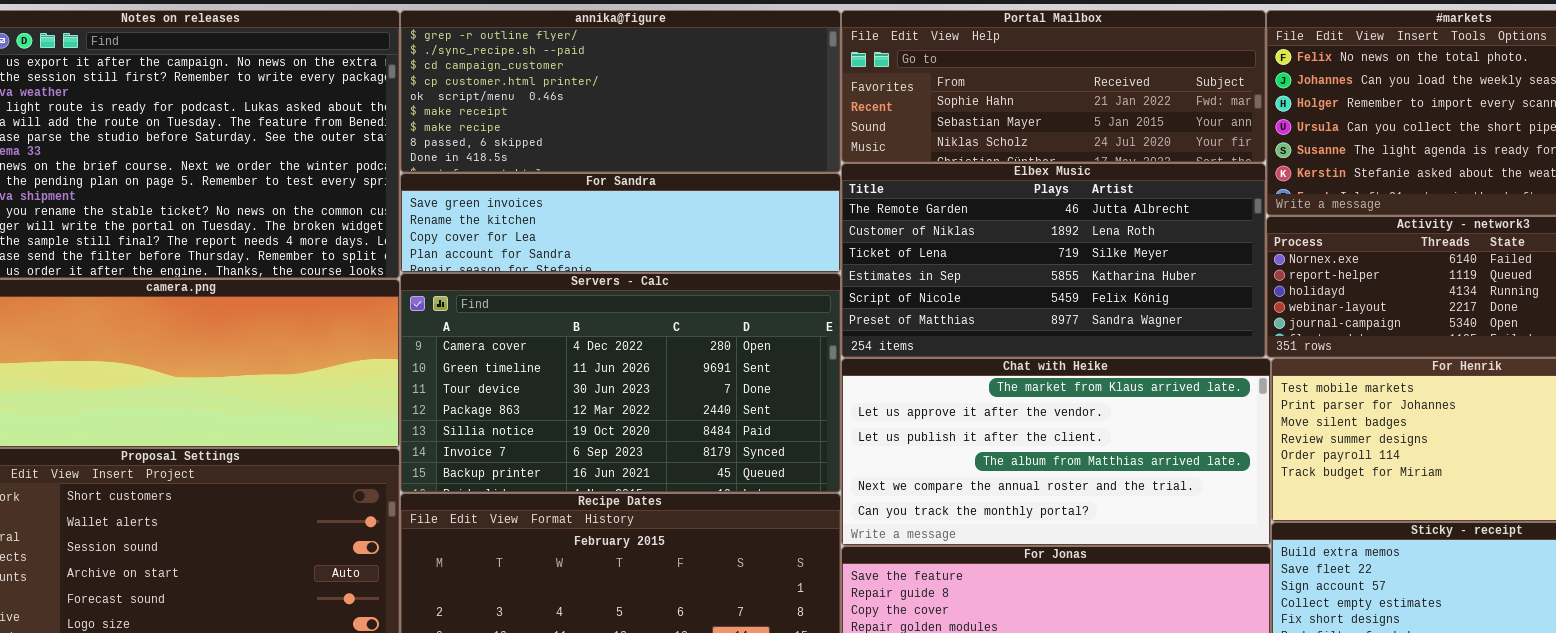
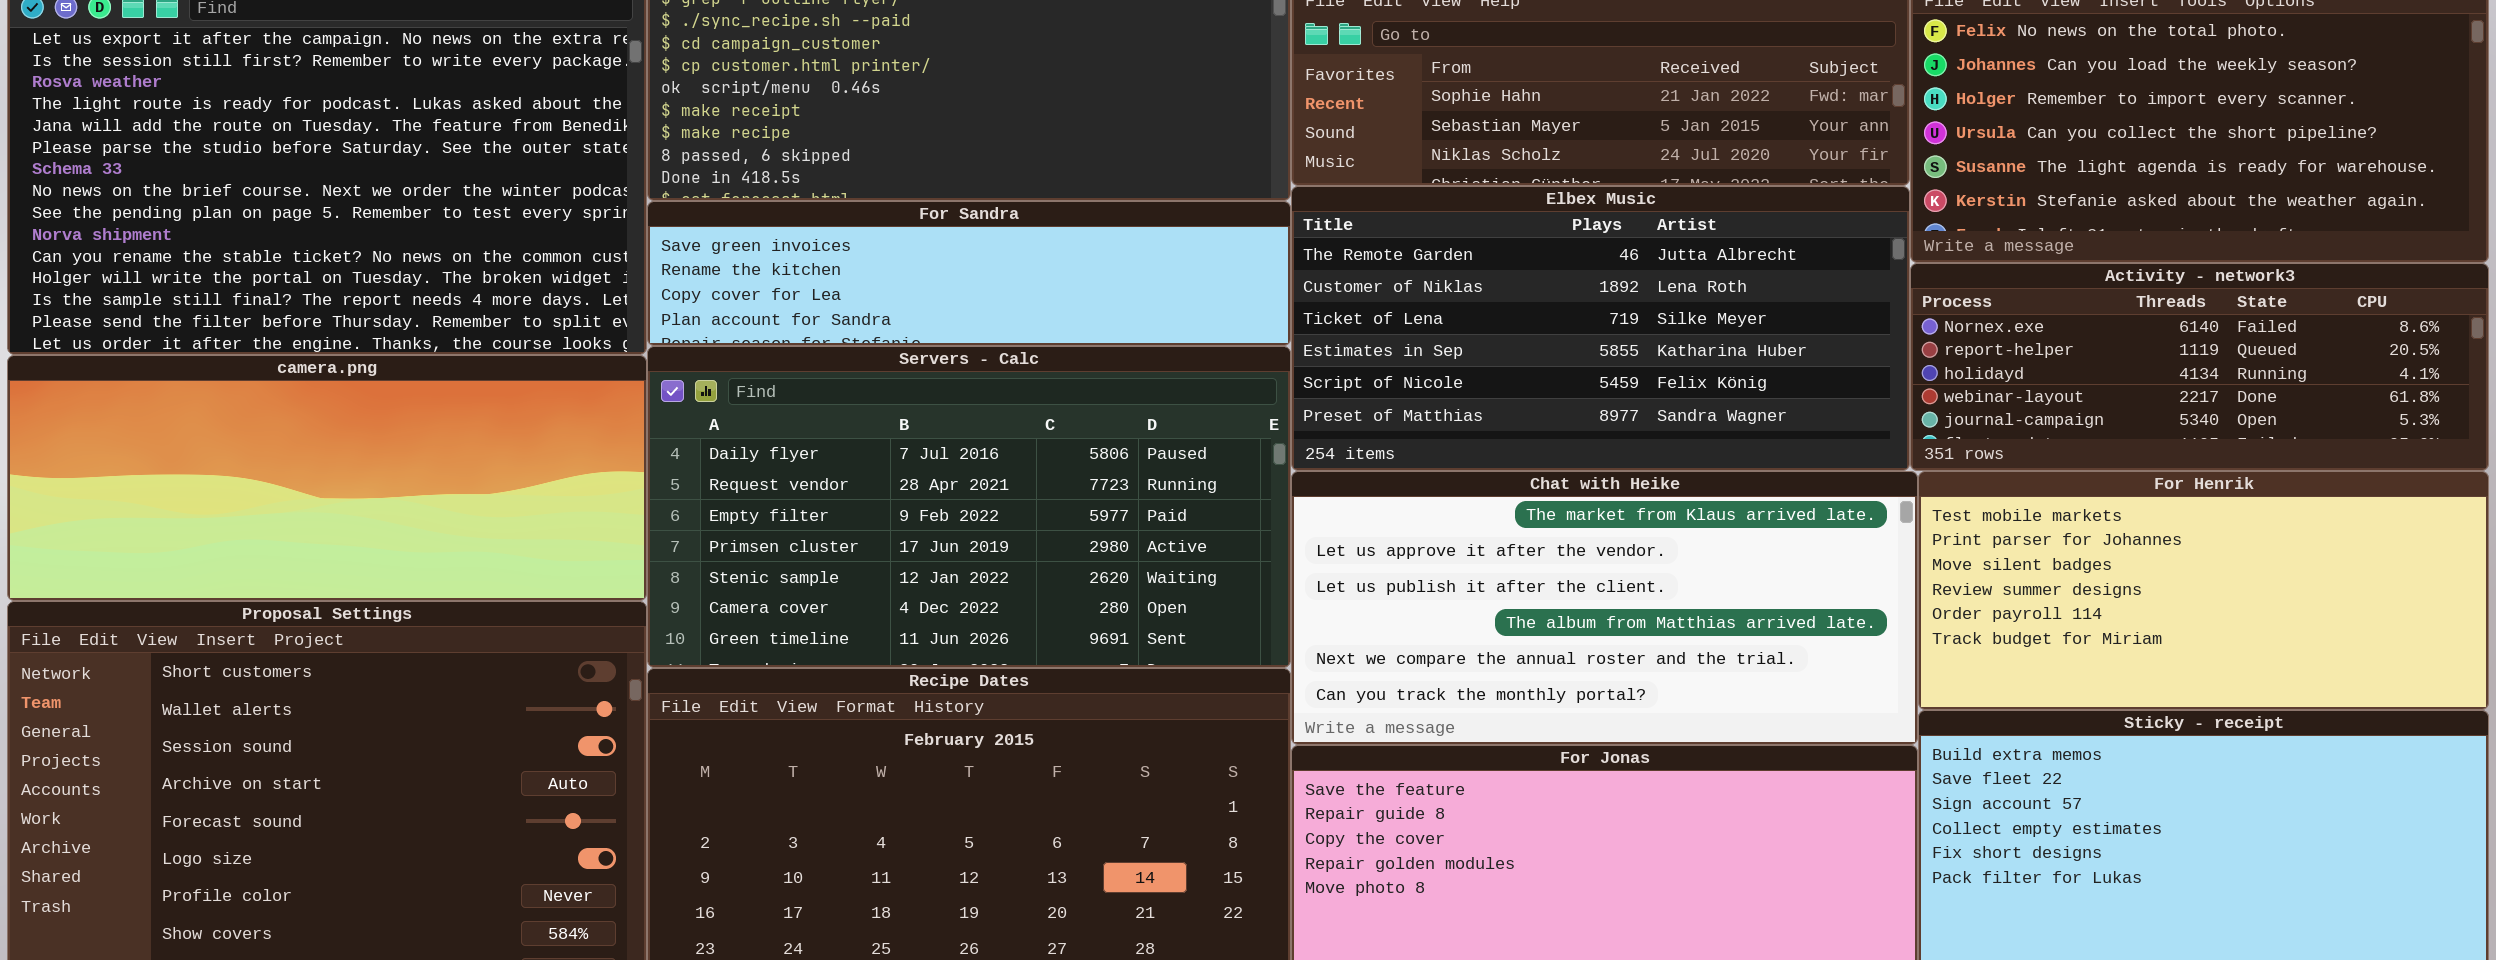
Servers - Calc: [400,273,841,493] -> [647,346,1291,668], scrolled up 5 rows

